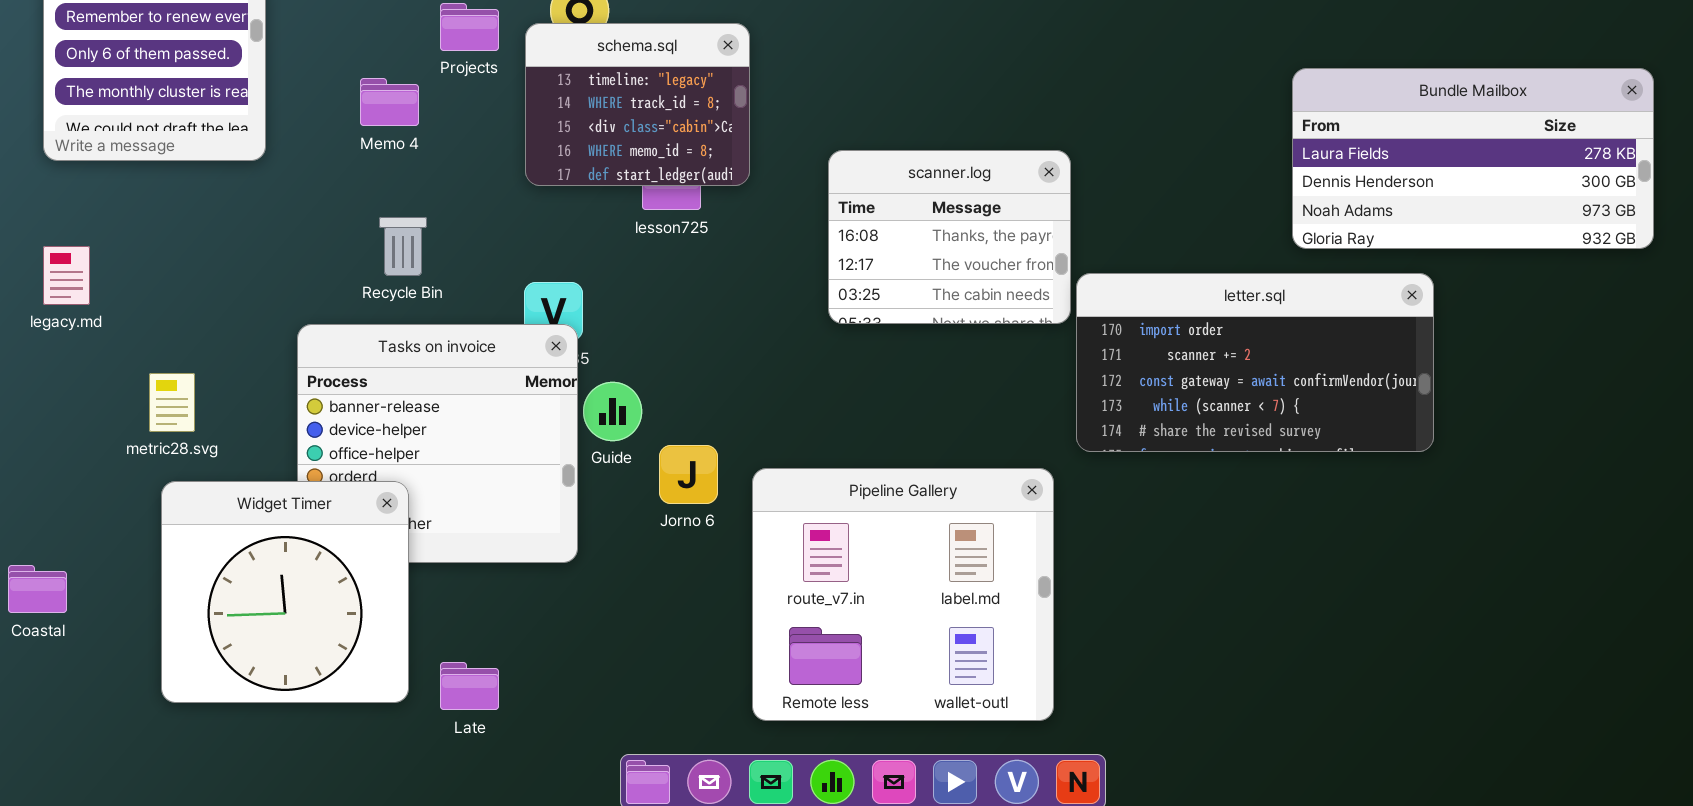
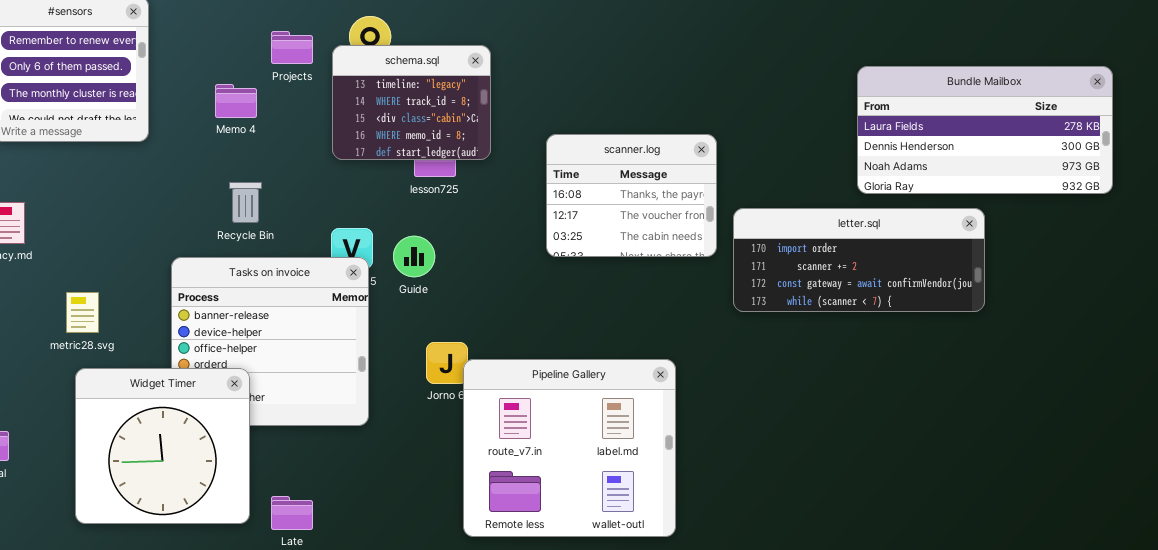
Bundle Mailbox: [1292,68,1654,249] -> [857,66,1113,194], moved
letter.sql: [1076,273,1434,452] -> [733,208,985,312], moved, resized
Guide: [583,382,642,441] -> [393,236,435,277], moved
Pipeline Gallery: [752,468,1054,721] -> [463,359,676,537], moved

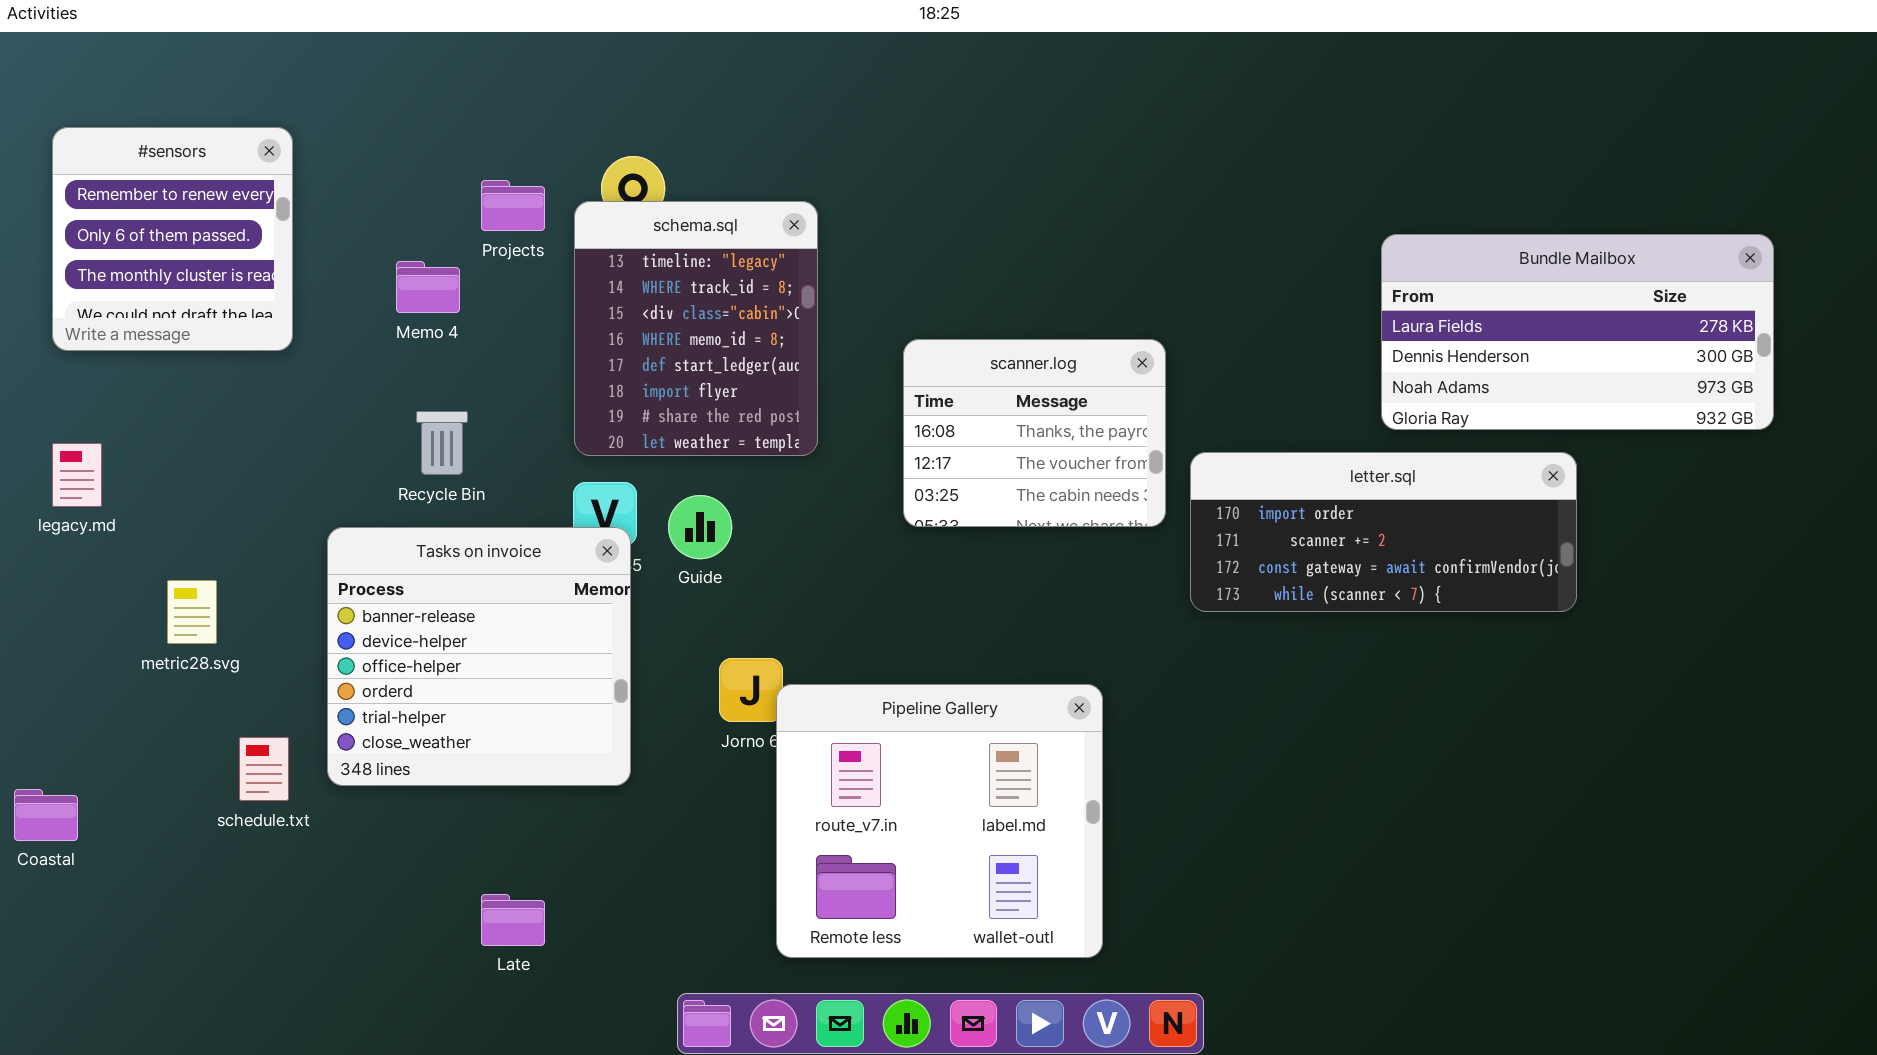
schema.sql: [332,45,491,160] -> [574,201,818,456], resized
Widget Timer: [75,368,250,524] -> none, closed

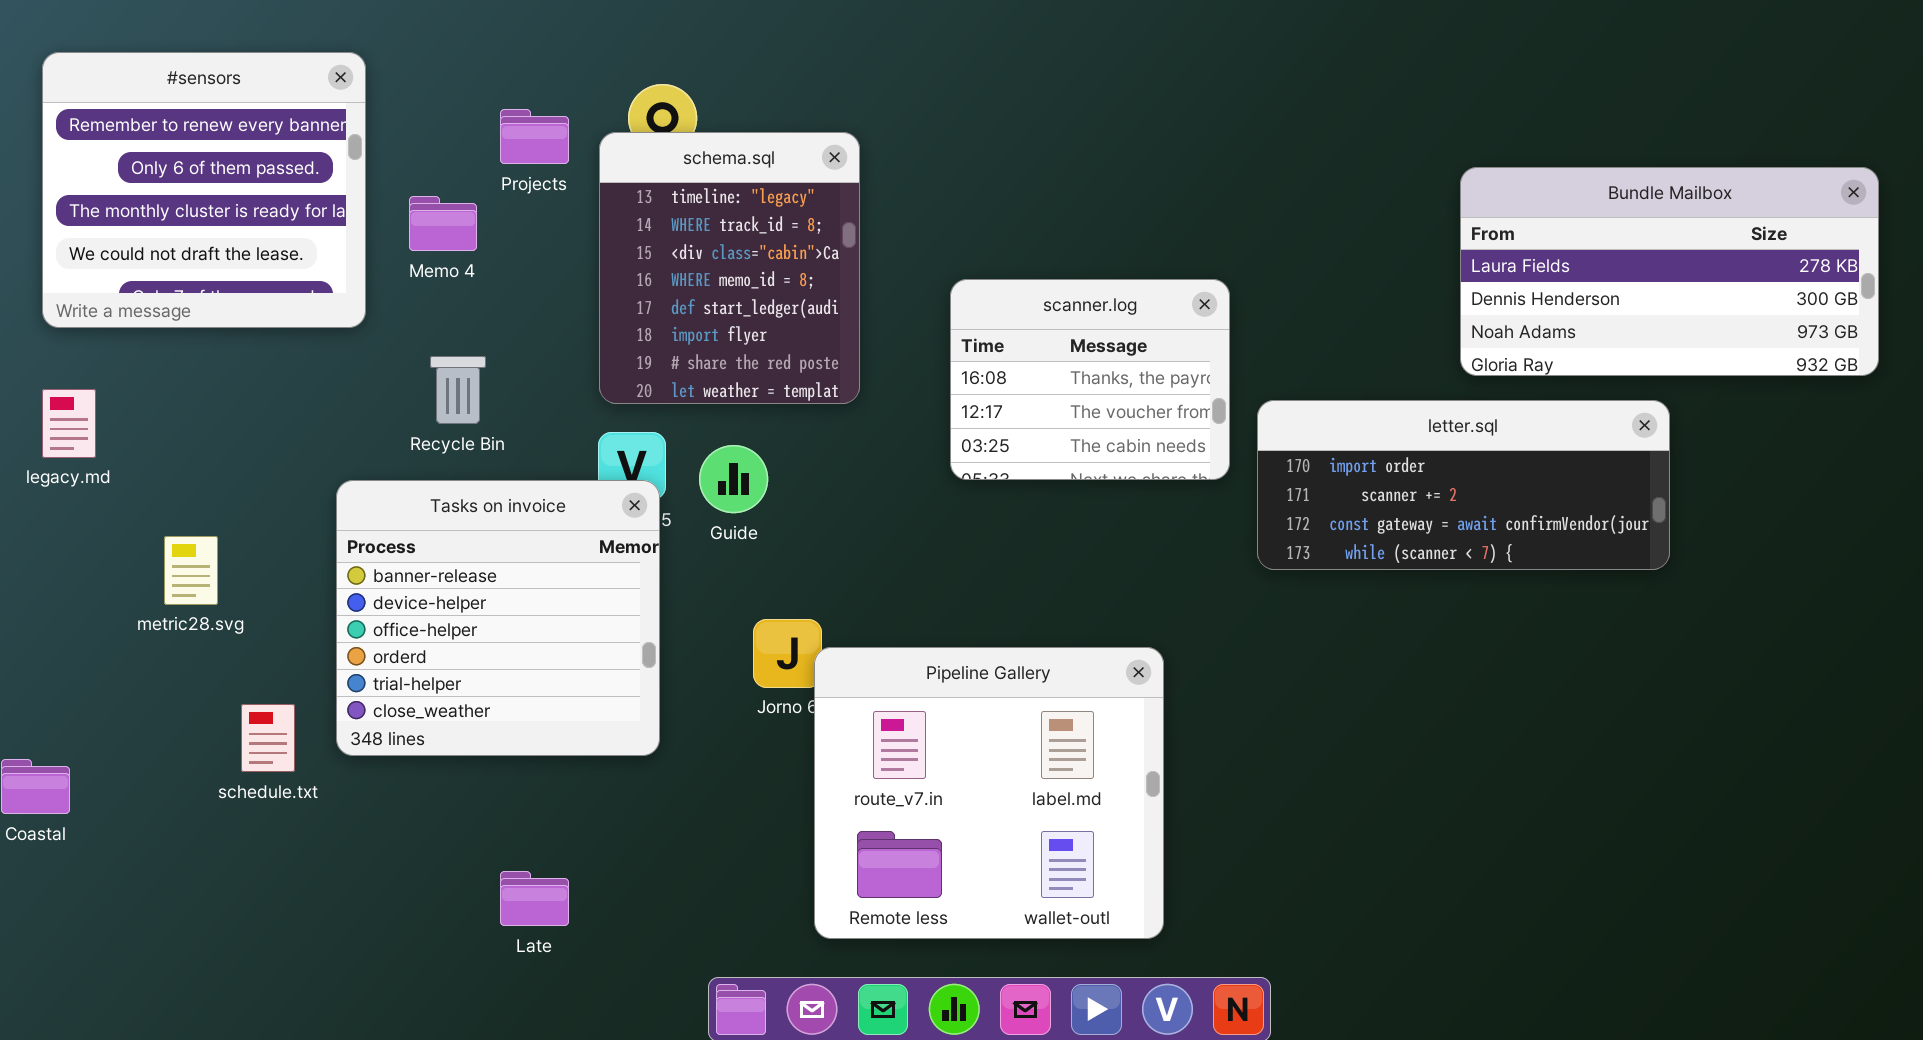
#sensors: [52,127,293,351] -> [42,52,366,328], resized

